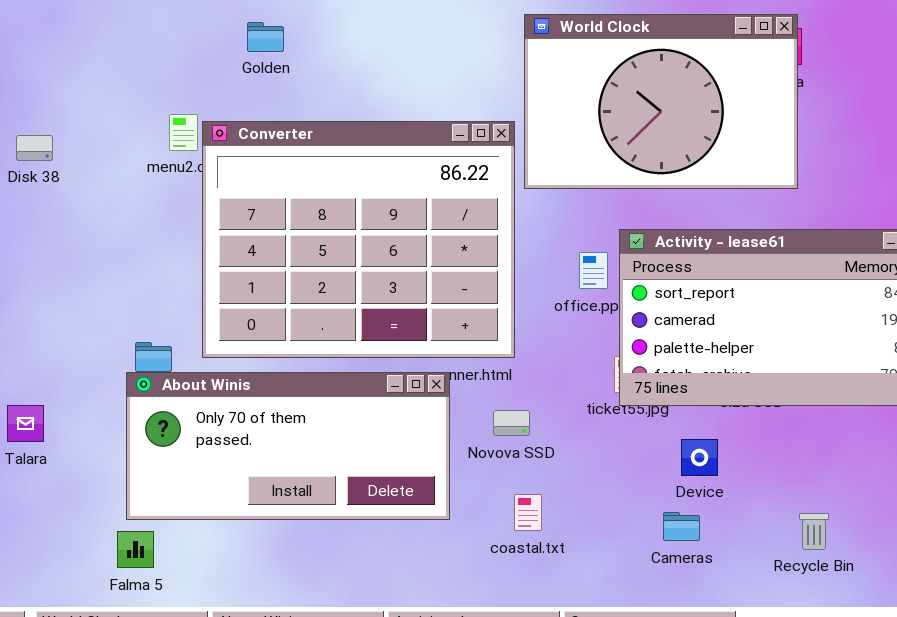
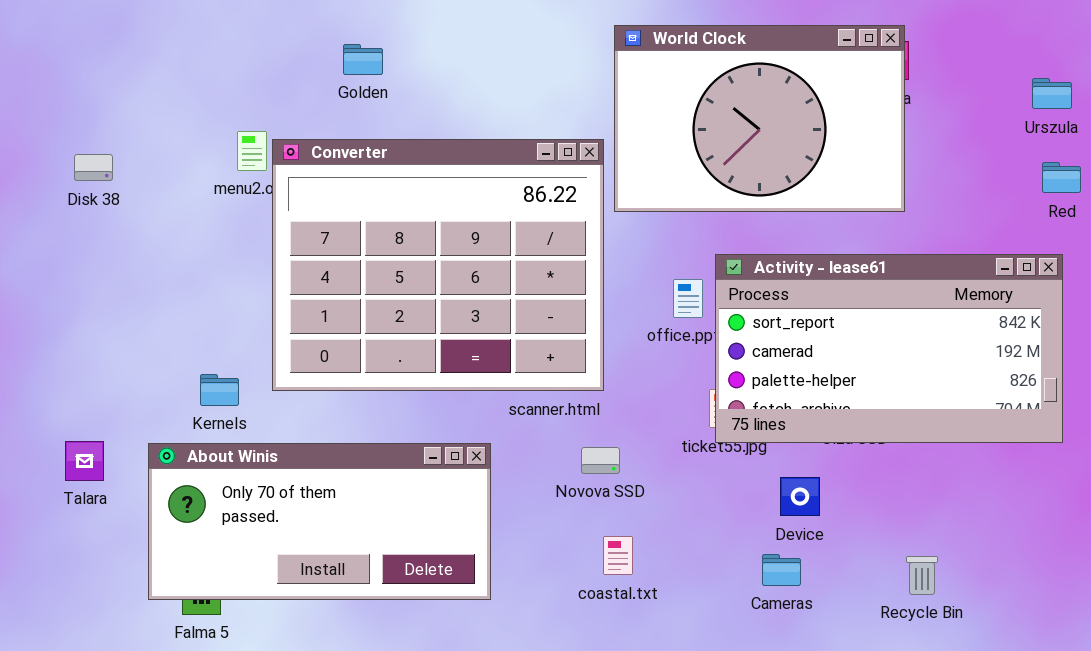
Golden: [247,22,284,52] -> [343,44,383,75], moved
About Winis: [126,372,450,520] -> [148,443,491,600], moved

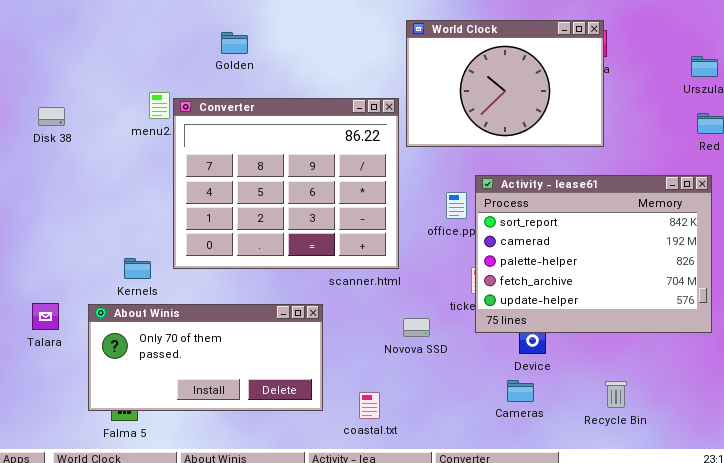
Activity - lease61: [715,254,1063,443] -> [475,175,712,333], resized
Novova SSD: [581,447,620,474] -> [403,318,430,337], moved
coastal.txt: [603,536,633,575] -> [359,392,380,419], moved

